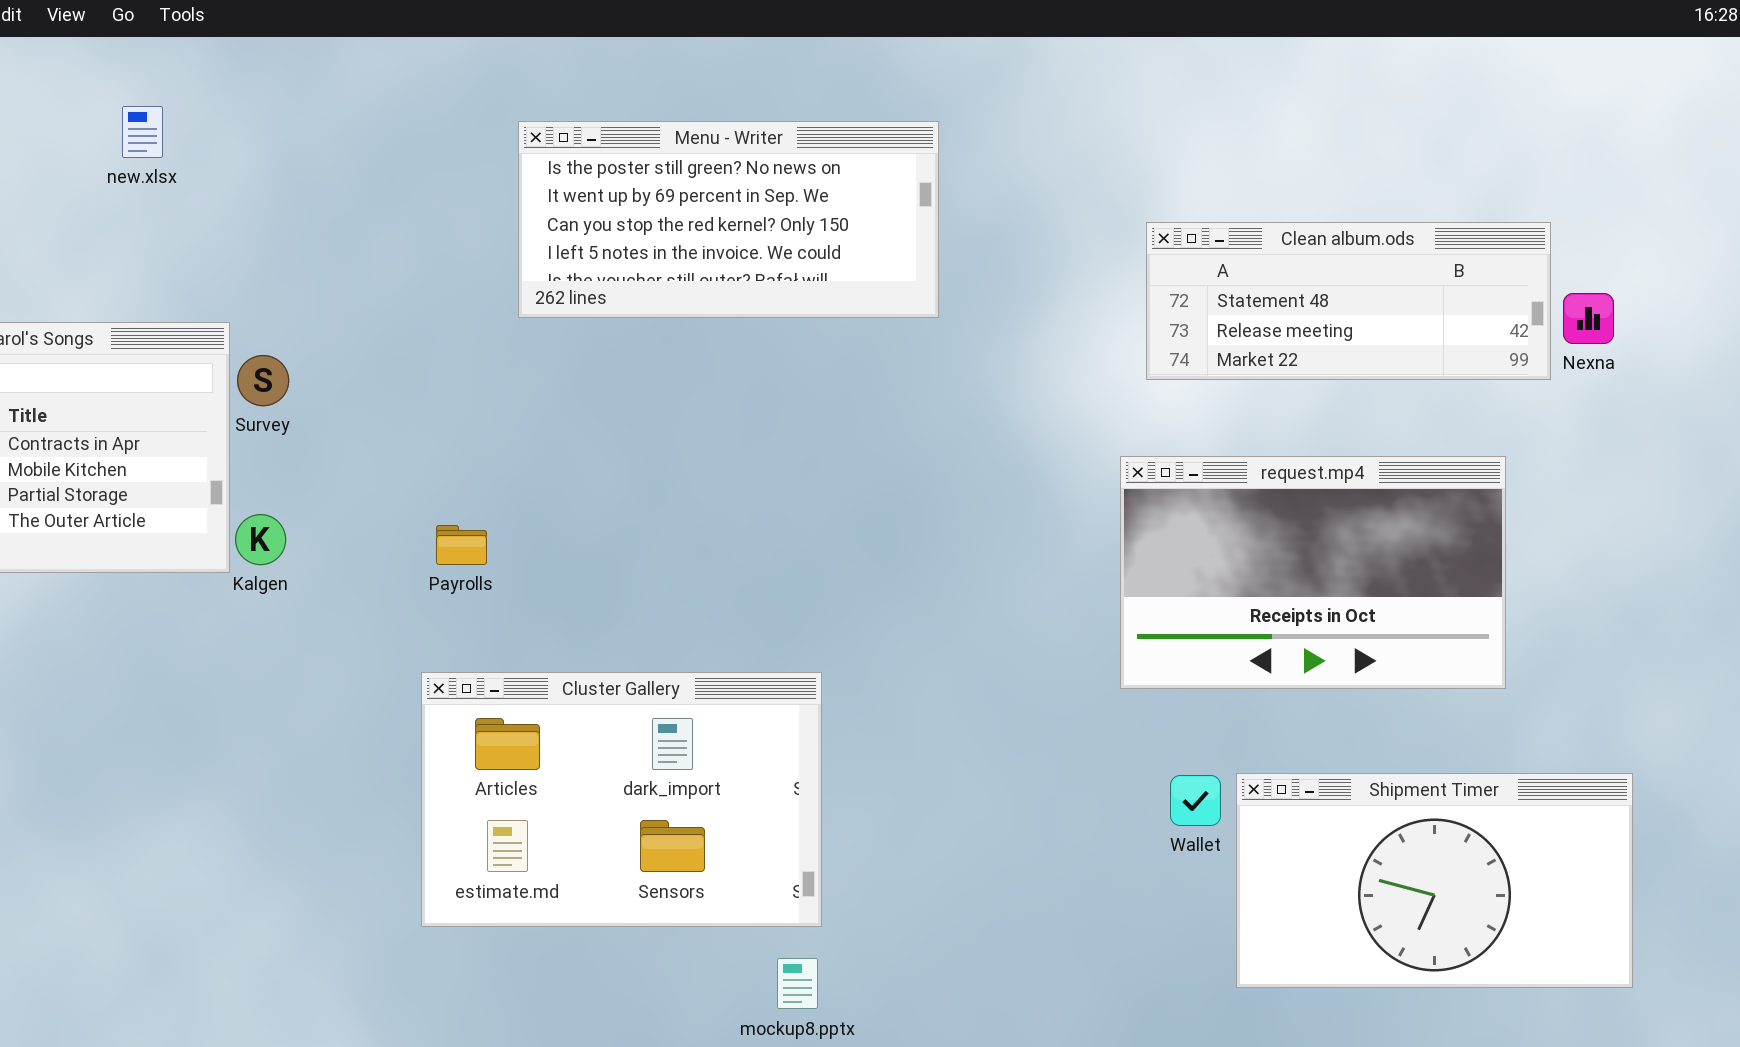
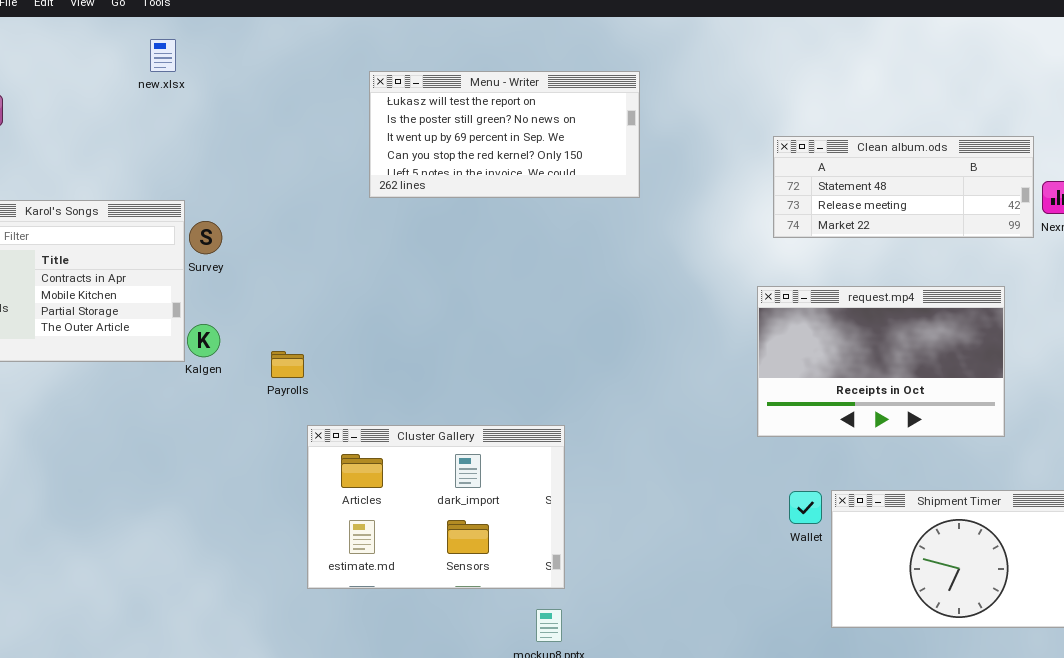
new.xlsx: [122,106,163,158] -> [150,39,176,72], moved
Menu - Writer: [518,121,939,318] -> [369,71,640,198], scrolled up 1 row
Payrolls: [436,525,487,565] -> [271,351,304,378], moved

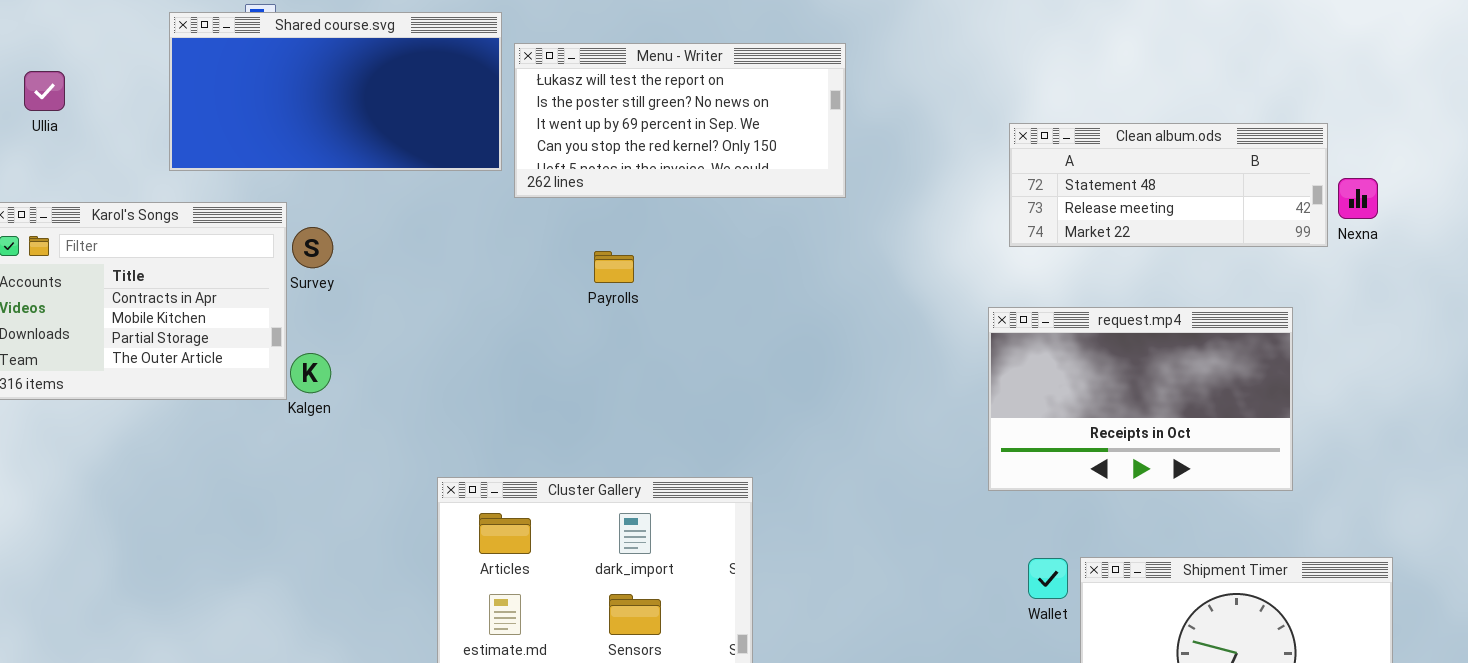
Shared course.svg: none -> [169,12,502,171], opened
Payrolls: [271,351,304,378] -> [594,251,634,283], moved

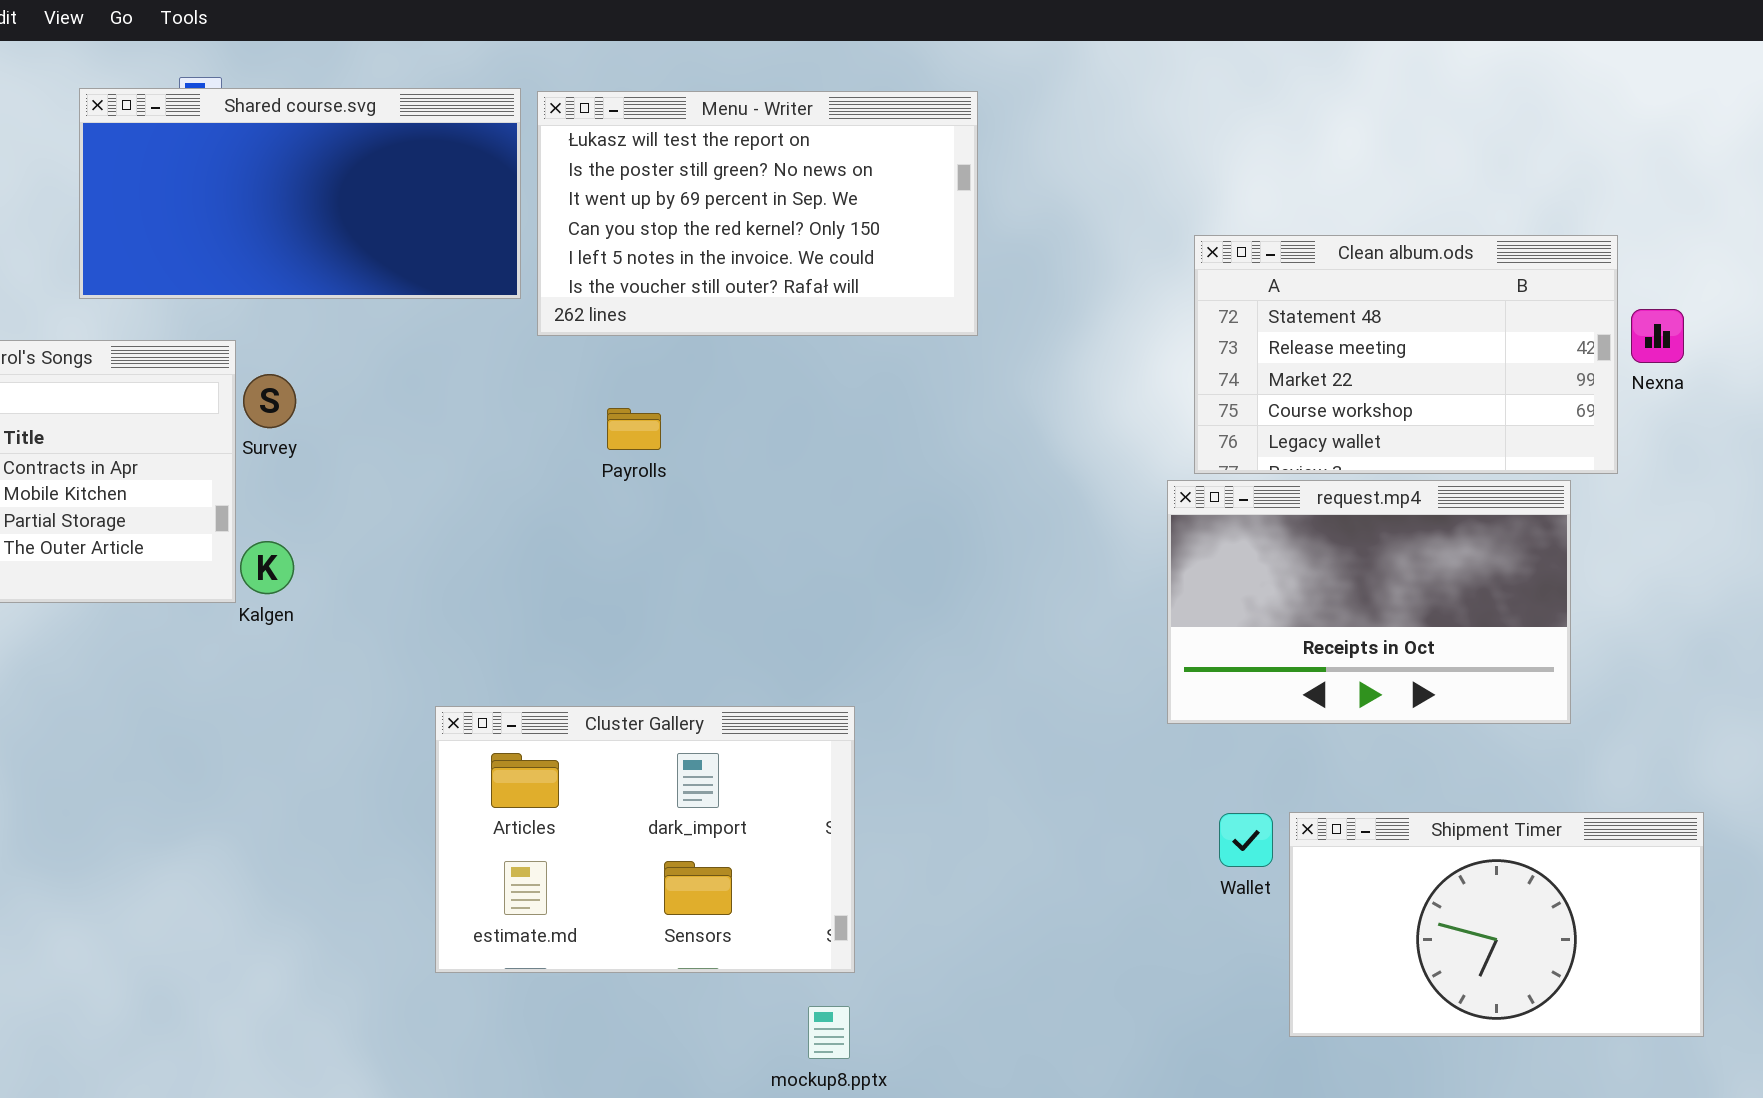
Menu - Writer: [514,43,846,198] -> [537,91,978,336], resized
Clean album.ods: [1009,123,1328,247] -> [1194,235,1618,474], resized
Payrolls: [594,251,634,283] -> [607,408,661,450], moved

